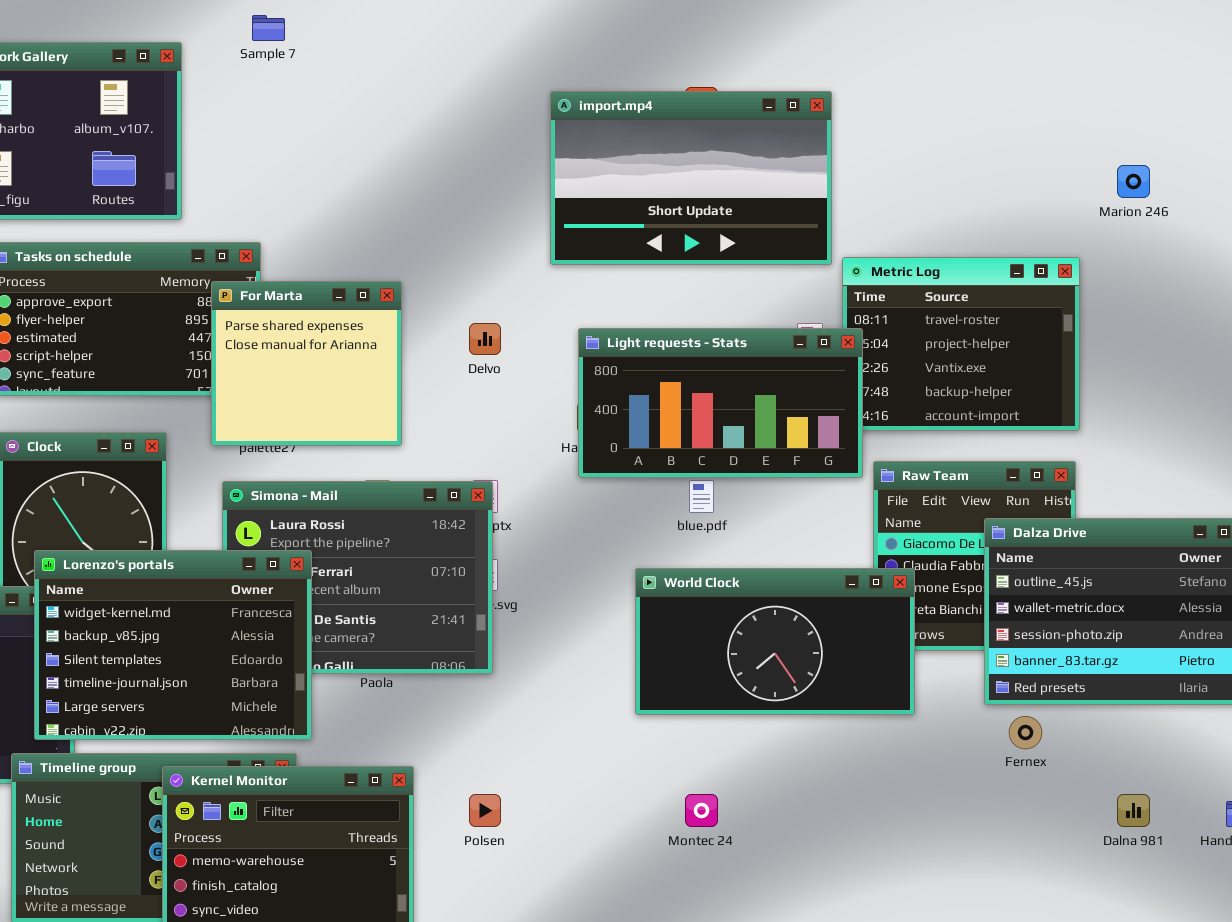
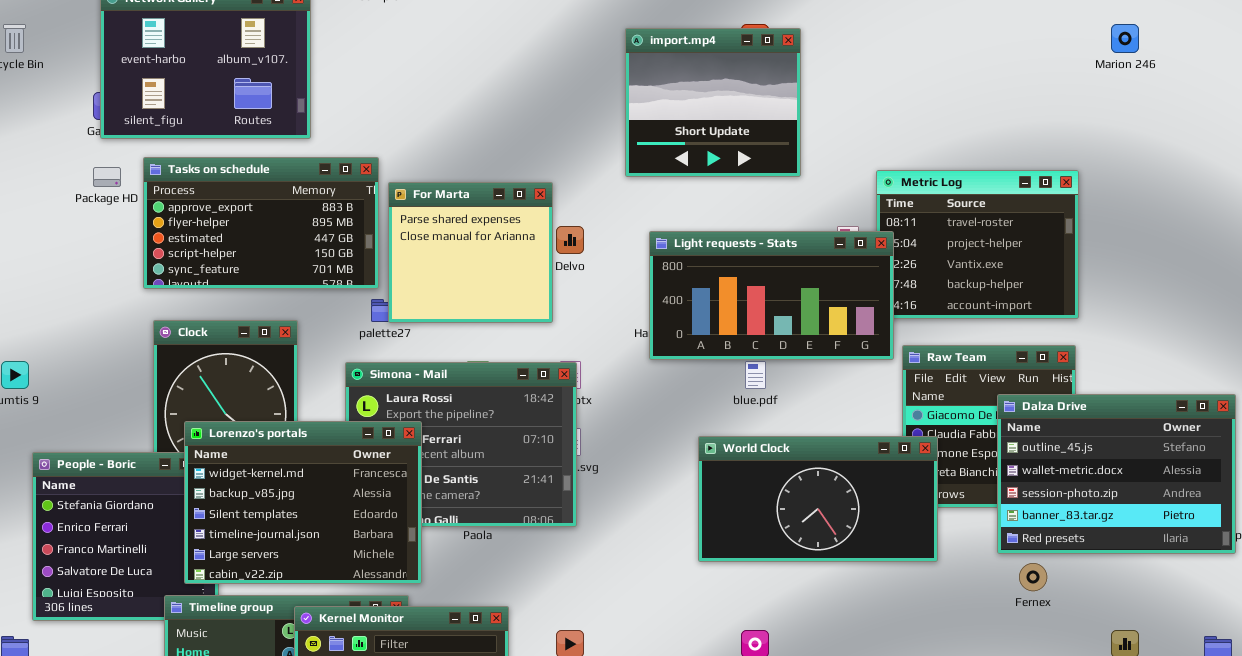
import.mp4: [550,91,832,265] -> [625,28,801,177], resized
Marion 246: [1117,165,1150,198] -> [1111,24,1139,53], moved
For Marta: [211,281,402,446] -> [388,182,553,323], moved

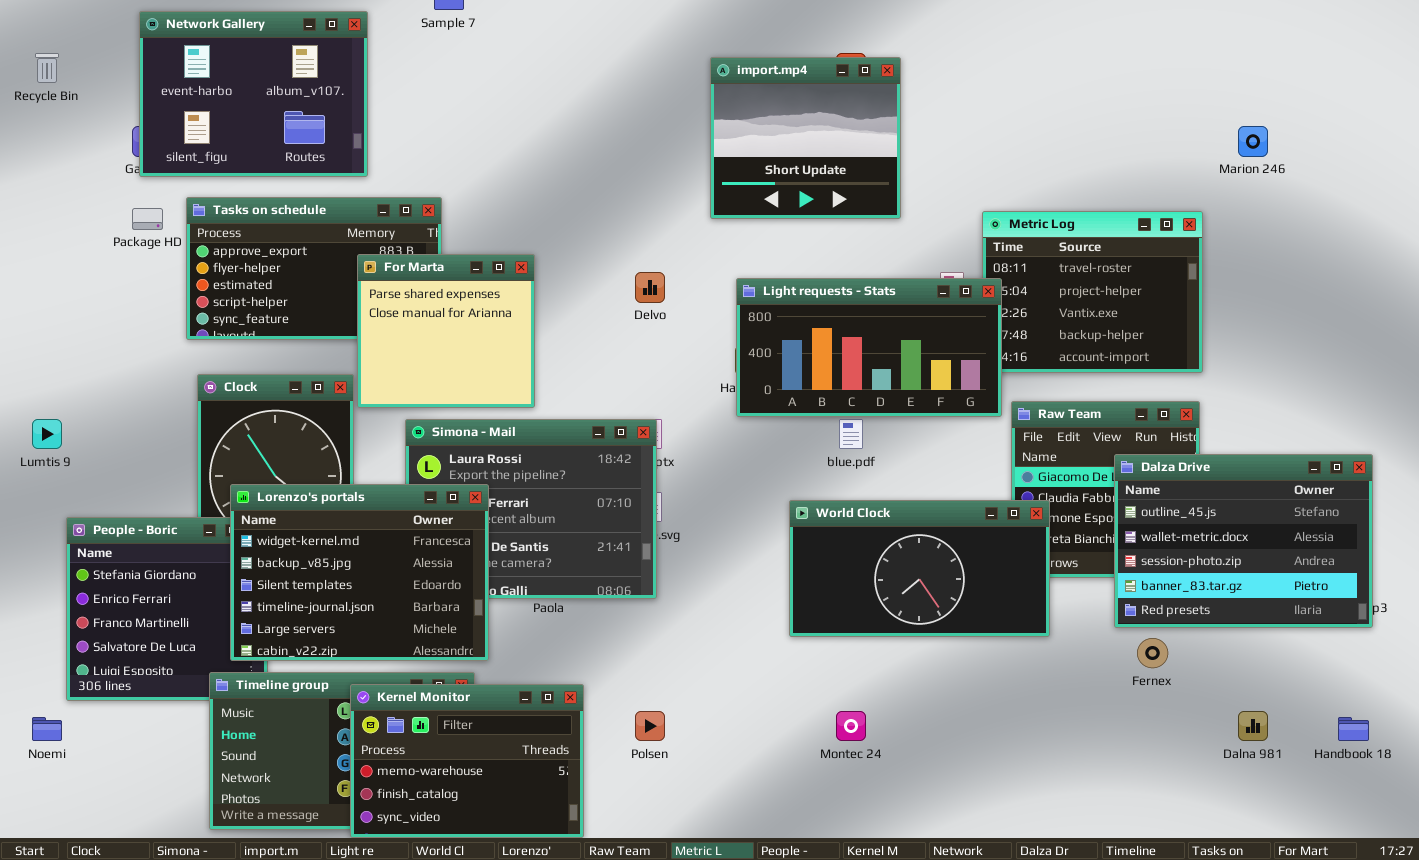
Marion 246: [1111,24,1139,53] -> [1238,126,1268,157], moved
For Marta: [388,182,553,323] -> [357,254,535,408], moved

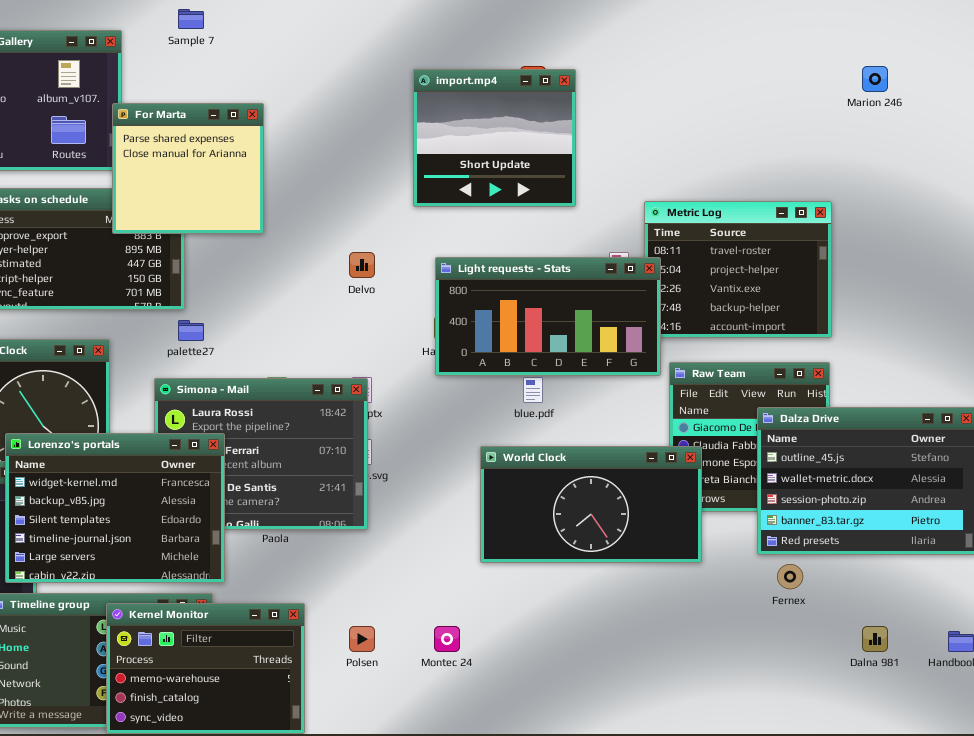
Marion 246: [1238,126,1268,157] -> [862,66,888,92], moved
For Marta: [357,254,535,408] -> [112,103,264,234], moved
Montec 24: [836,711,866,741] -> [434,626,460,652], moved

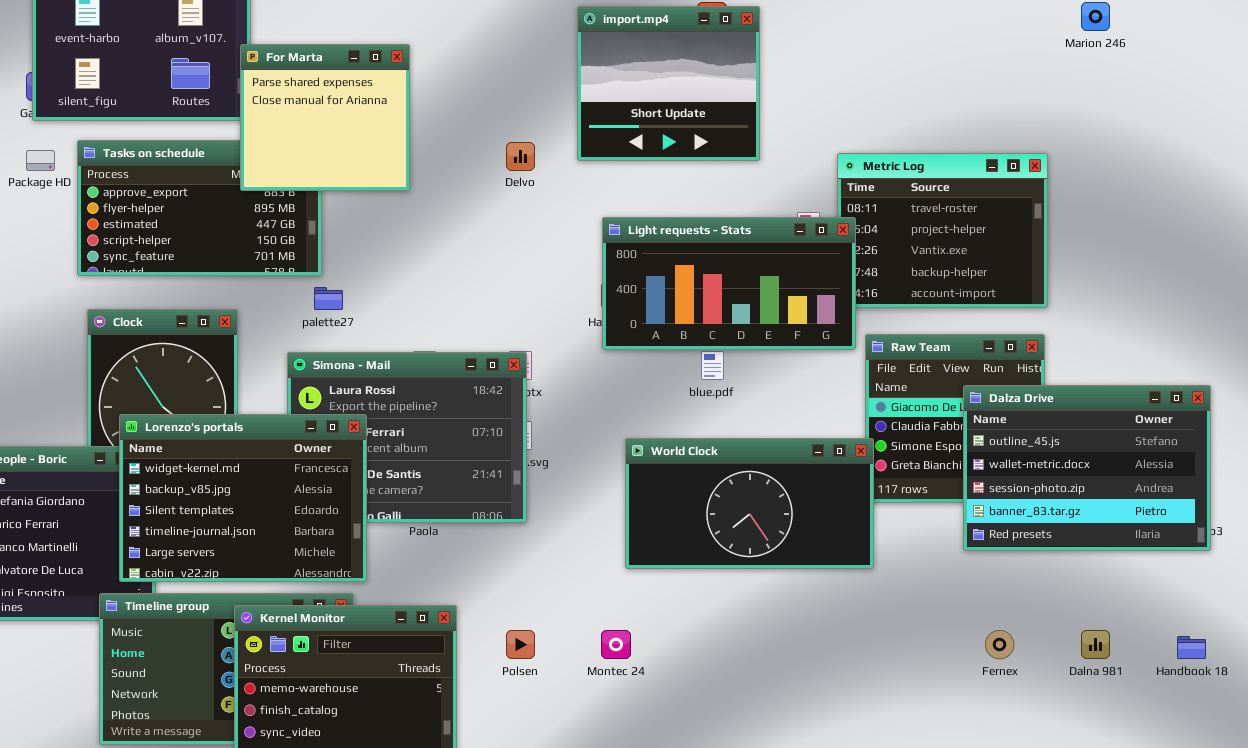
Delvo: [349,252,375,278] -> [506,142,535,171], moved
World Clock: [480,446,702,563] -> [625,438,874,569], moved
Fernex: [777,564,803,589] -> [985,630,1014,659], moved

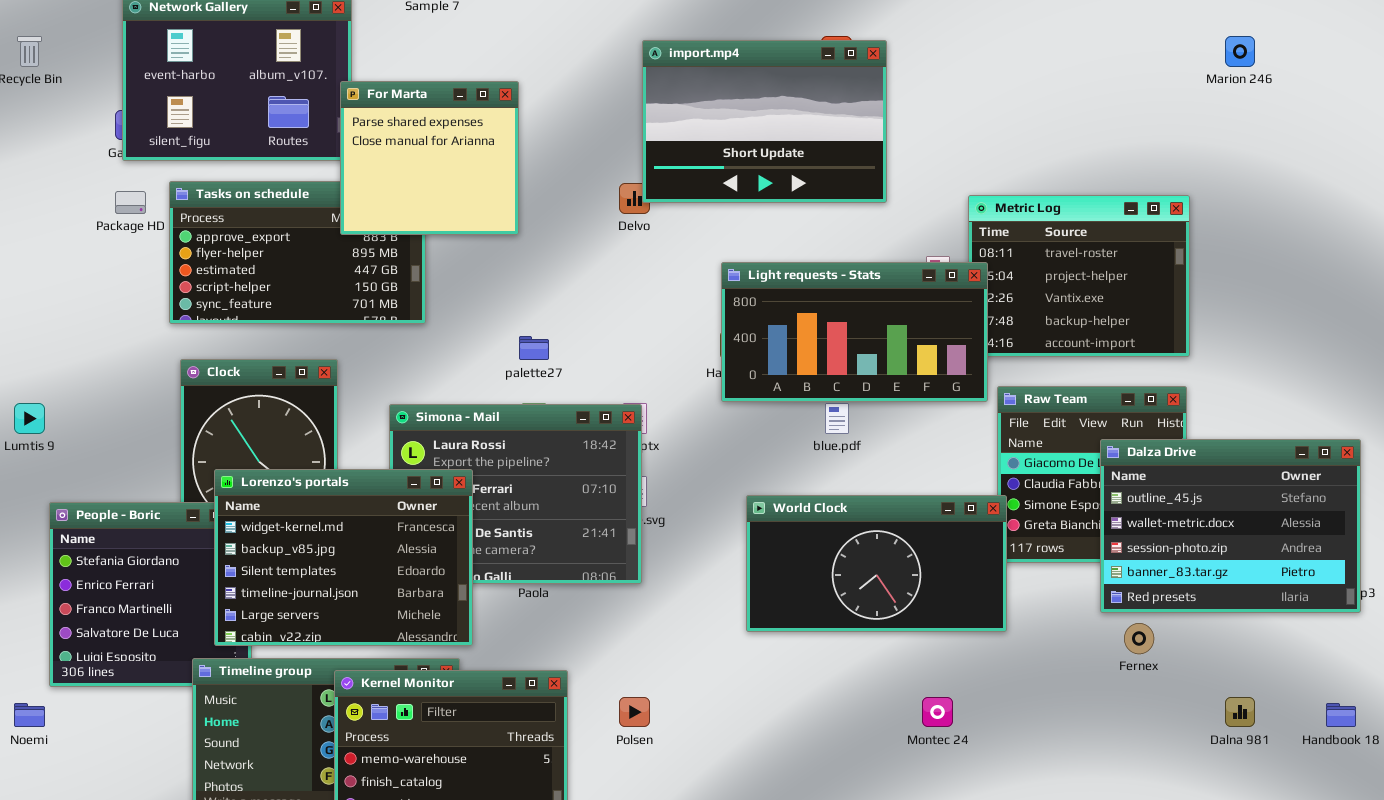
import.mp4: [577,6,760,161] -> [642,40,887,203], resized
palette27: [314,287,343,310] -> [519,336,549,360], moved
Montec 24: [601,630,631,659] -> [922,697,953,727], moved
Fernex: [985,630,1014,659] -> [1124,623,1154,654], moved

